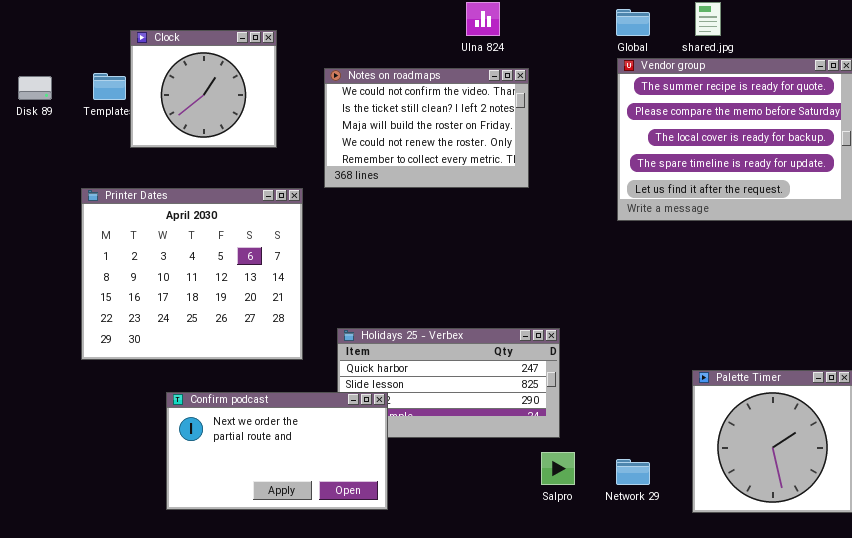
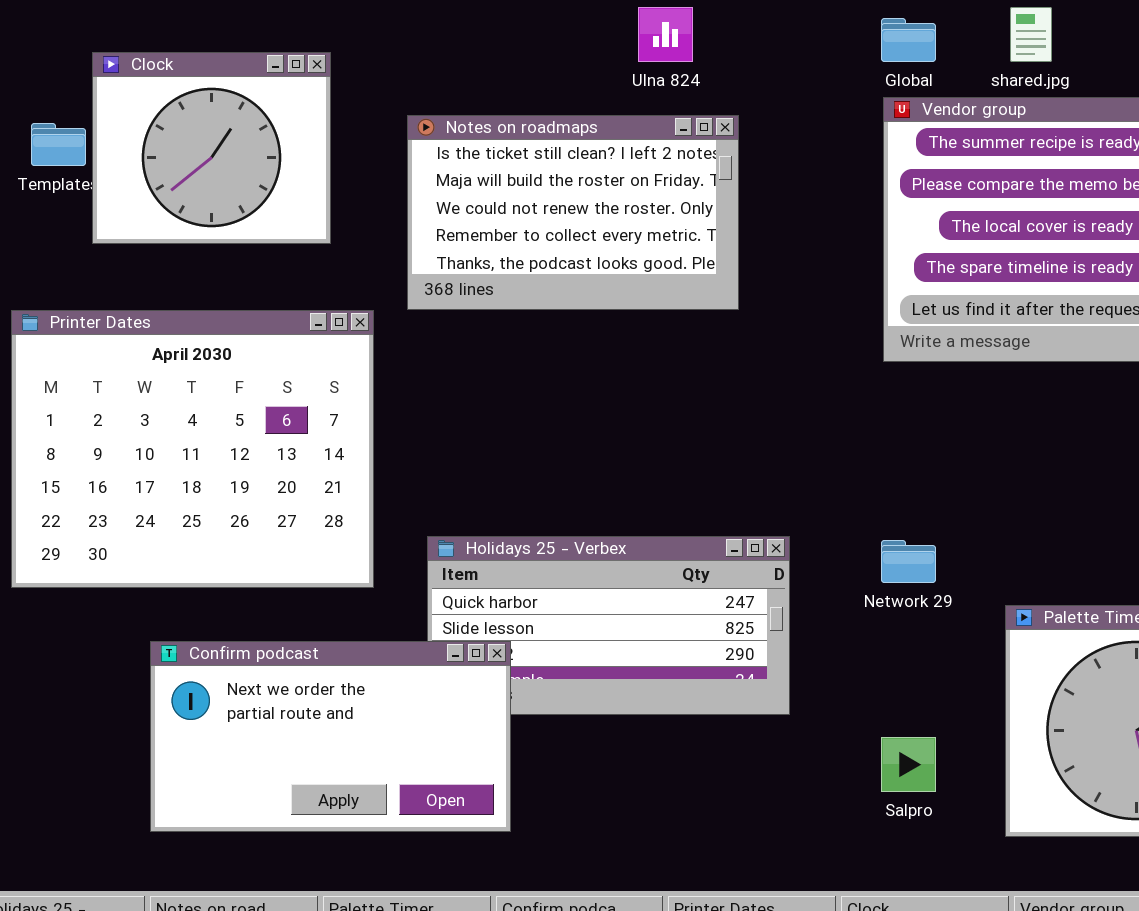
Notes on roadmaps: [324,68,529,188] -> [407,115,739,310], scrolled down 1 row
Salpro: [541,452,575,485] -> [881,737,936,792], moved
Network 29: [616,459,650,485] -> [881,540,936,583], moved

